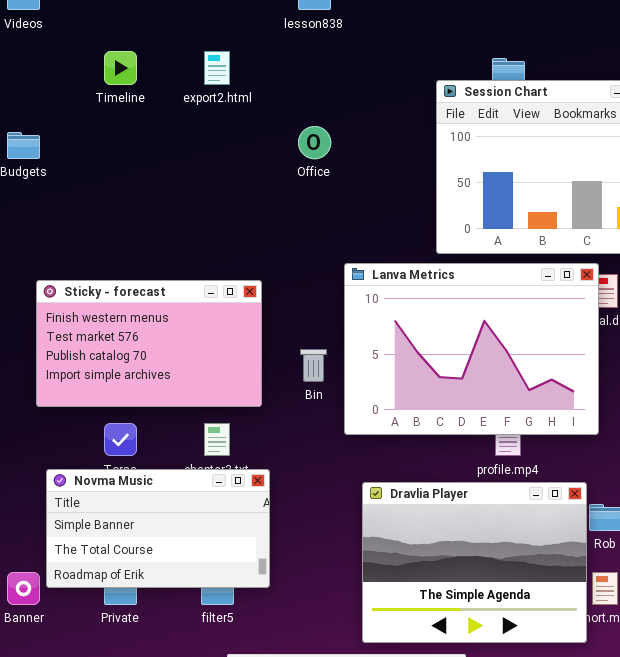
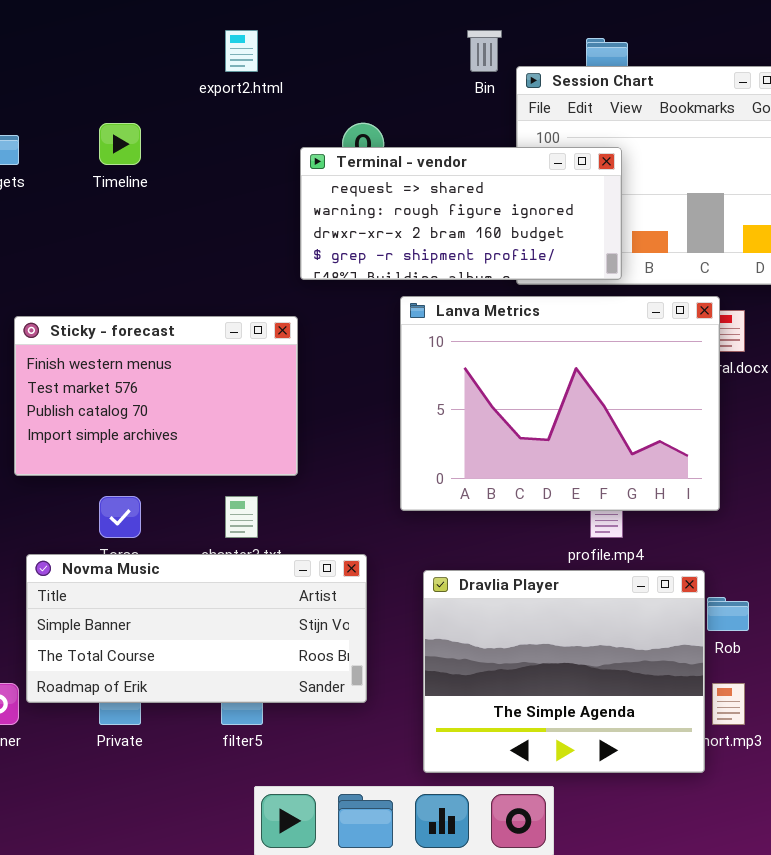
Timeline: [104,51,137,85] -> [99,123,141,165], moved
Terminal - vendor: none -> [300,147,622,280], opened
Bin: [300,349,327,382] -> [467,30,502,72], moved
Novma Music: [46,469,270,588] -> [26,554,367,703], resized

